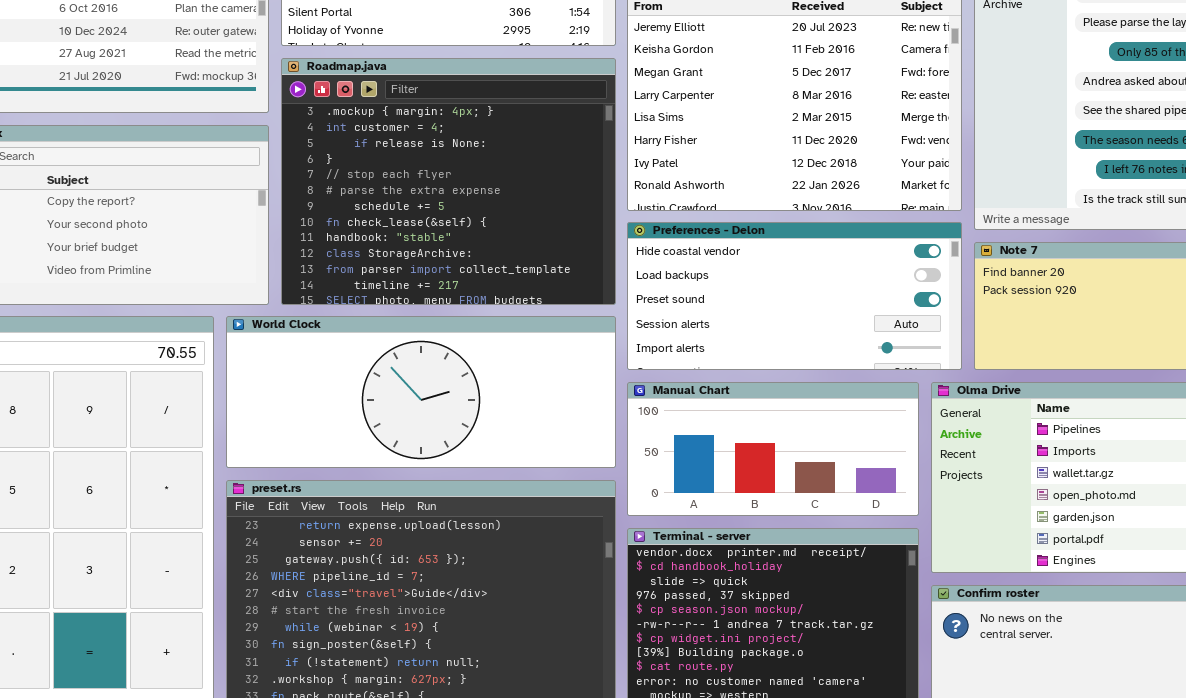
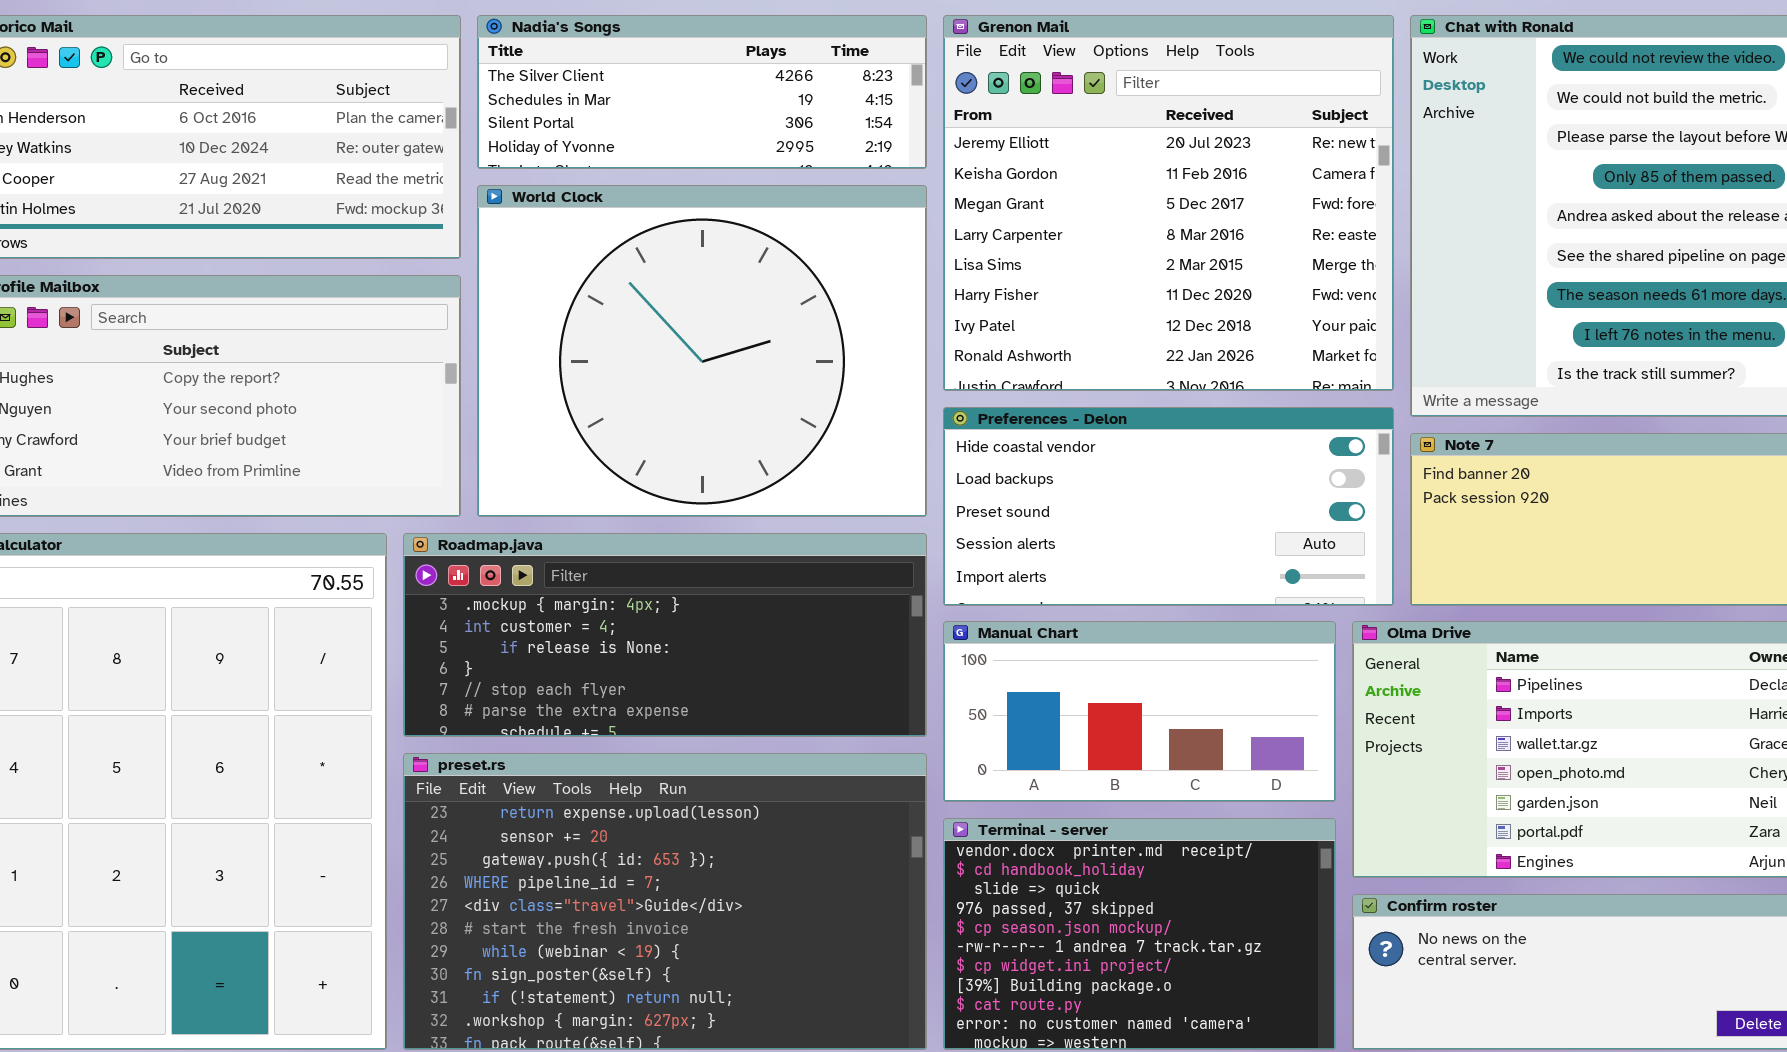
Roadmap.java: [281,58,616,305] -> [403,533,927,737], moved, resized
World Clock: [226,316,616,468] -> [477,185,927,517], moved, resized

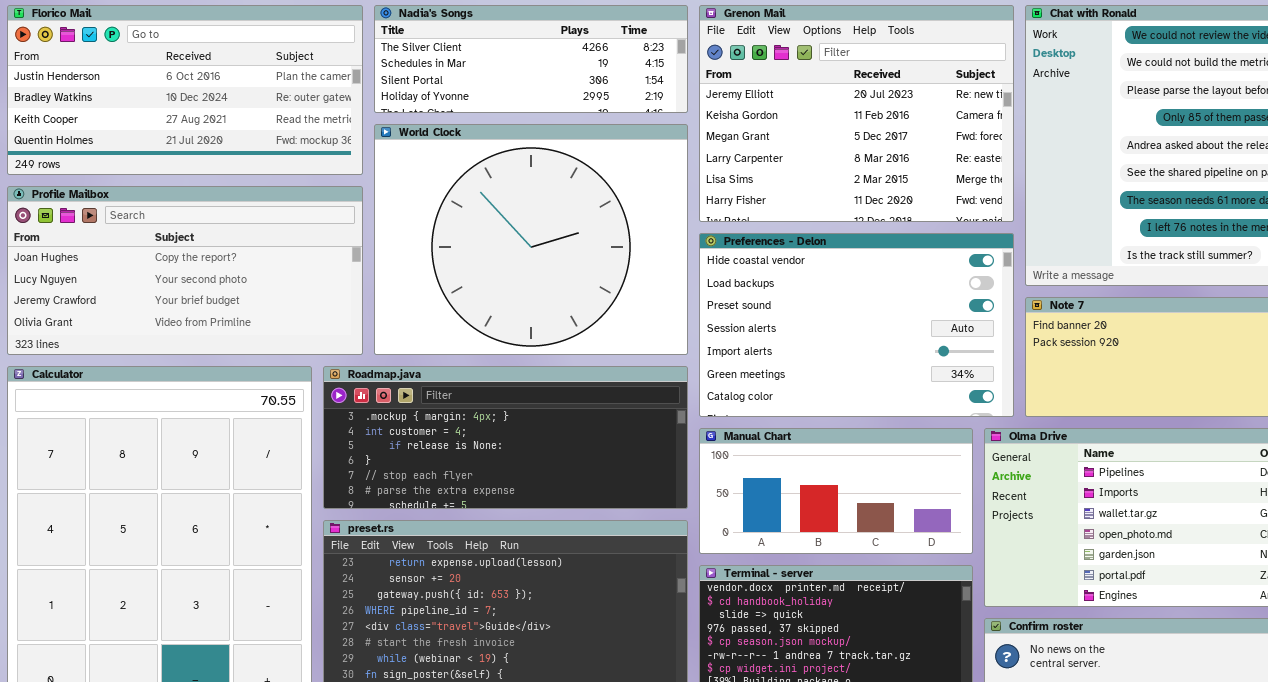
Grenon Mail: [943,15,1394,391] -> [699,5,1014,222], resized
Preferences - Delon: [943,407,1394,606] -> [699,233,1014,417], resized

